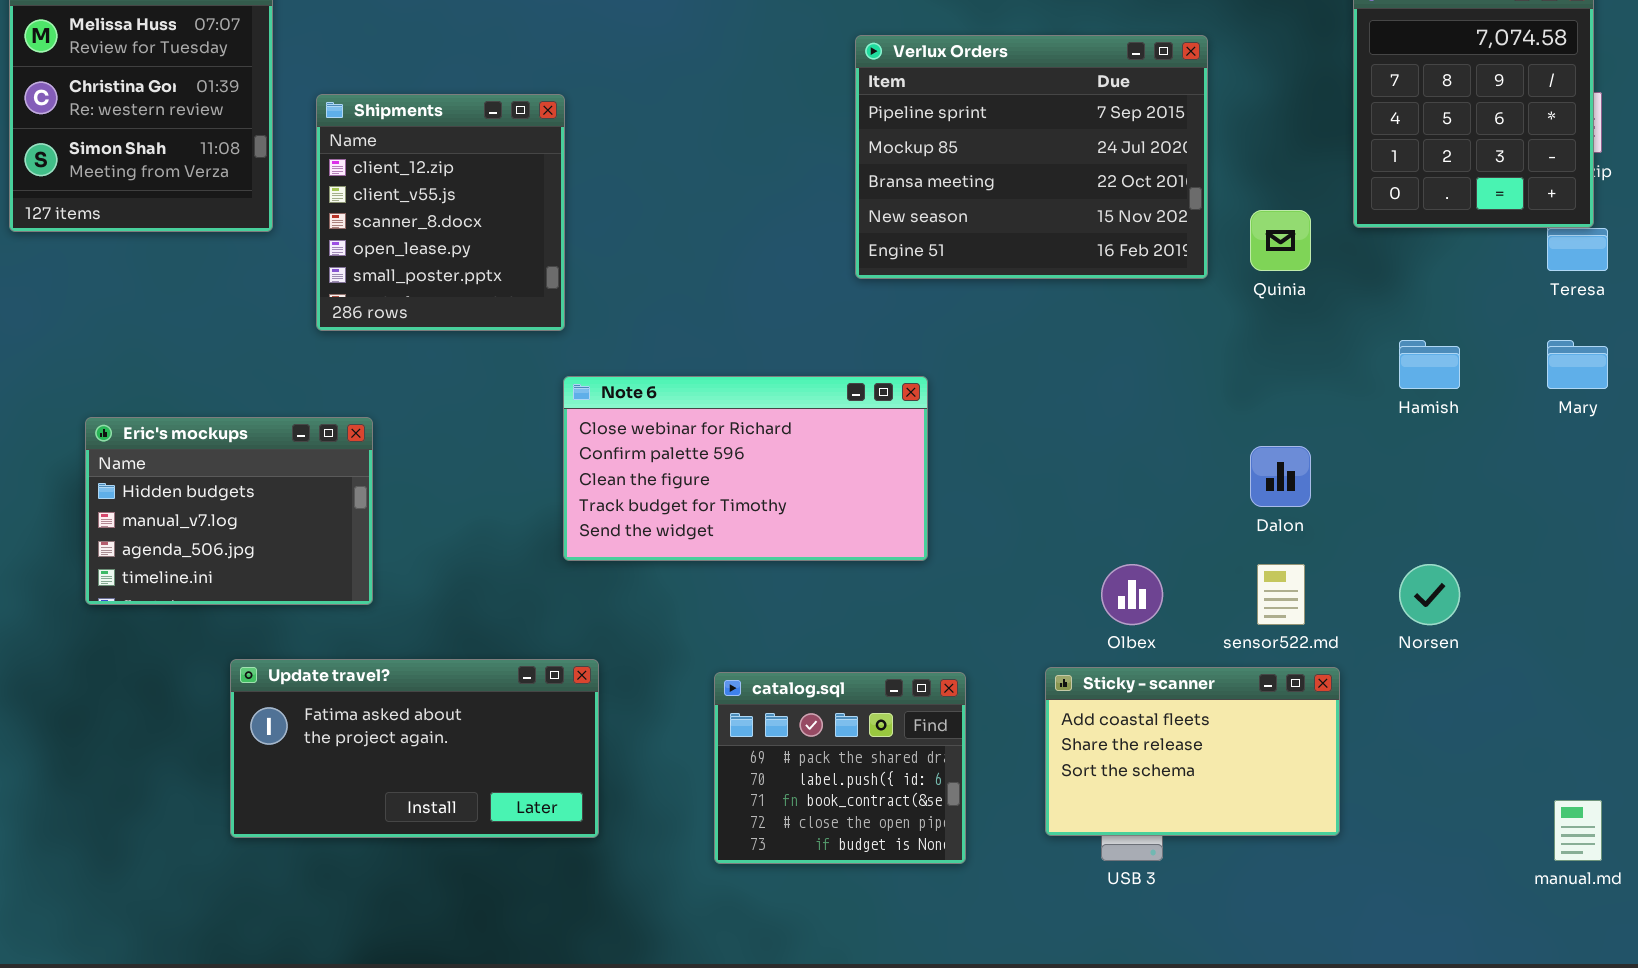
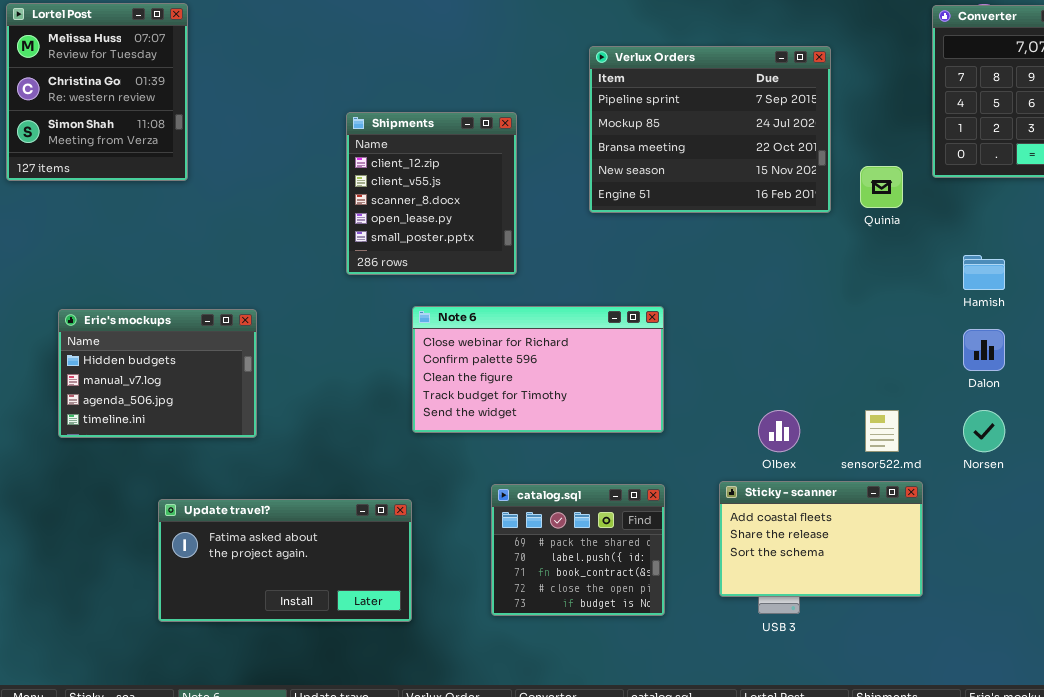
Shipments: [316,94,565,331] -> [346,112,517,275], moved
Note 6: [563,376,928,561] -> [412,306,664,433], moved
Dalon: [1250,446,1311,507] -> [963,329,1005,371], moved
Update travel?: [230,659,599,838] -> [158,499,412,622], moved

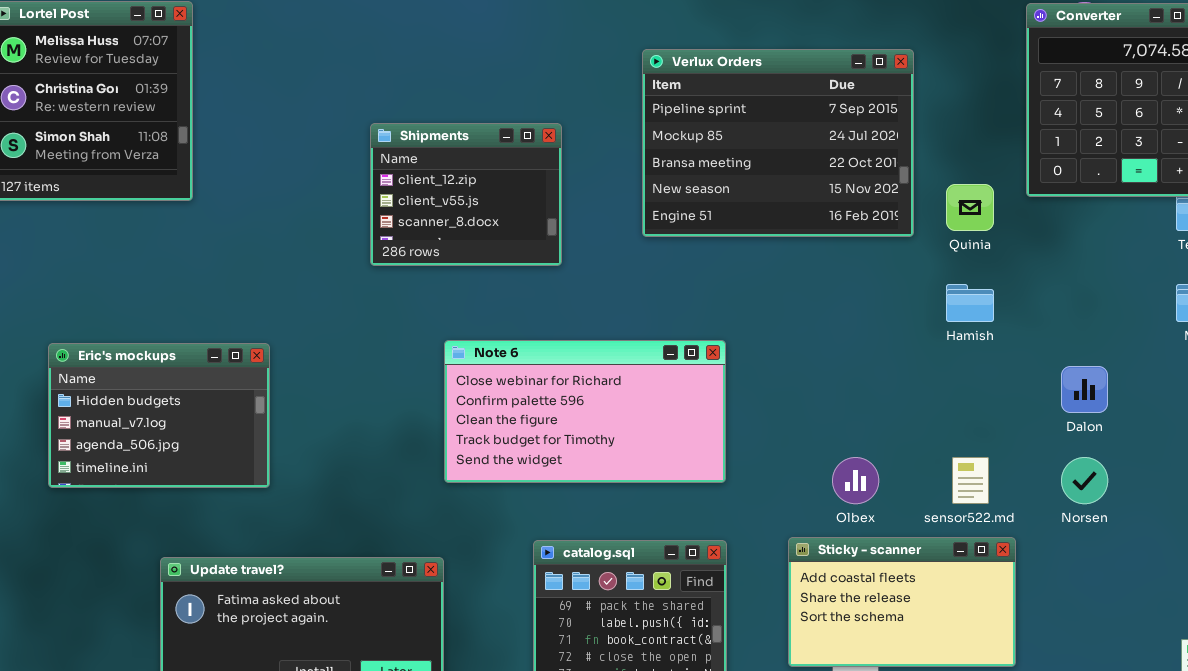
Shipments: [346,112,517,275] -> [370,123,562,266], resized
Hamish: [963,255,1005,290] -> [946,284,994,322], moved

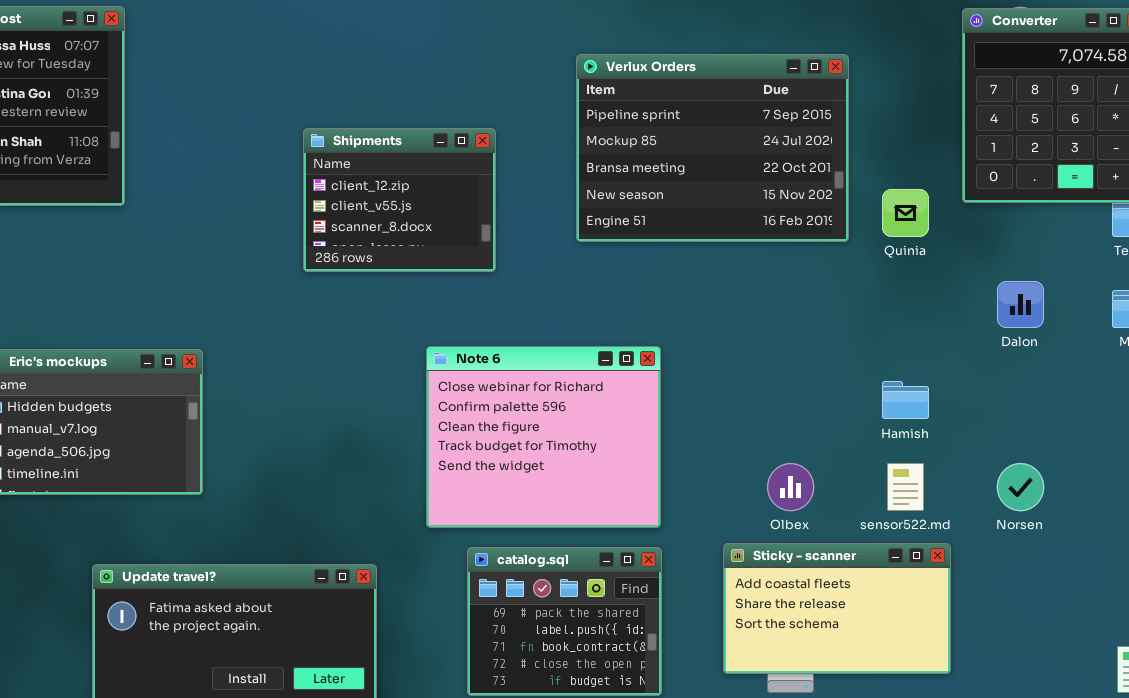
Hamish: [946,284,994,322] -> [882,381,929,419], moved
Note 6: [444,340,726,483] -> [426,346,661,528], resized
Dalon: [1061,366,1108,413] -> [997,281,1044,328], moved

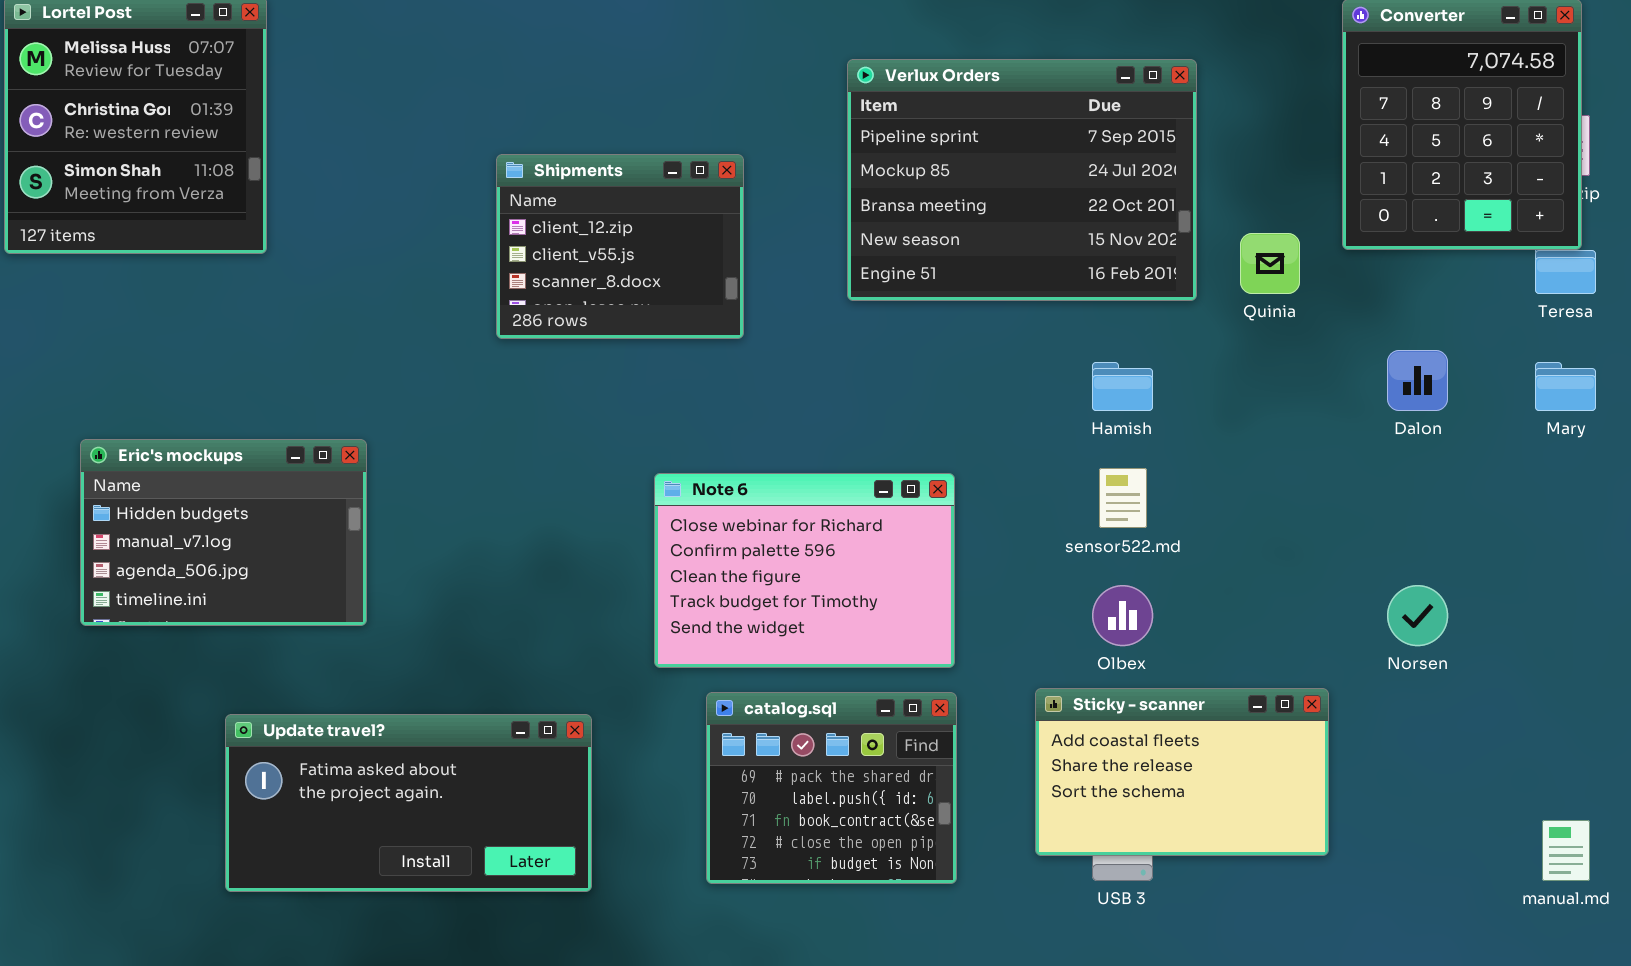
Note 6: [426,346,661,528] -> [654,473,955,668], resized
Hamish: [882,381,929,419] -> [1092,362,1153,411], moved
sensor522.md: [887,463,924,511] -> [1099,468,1147,528], moved

